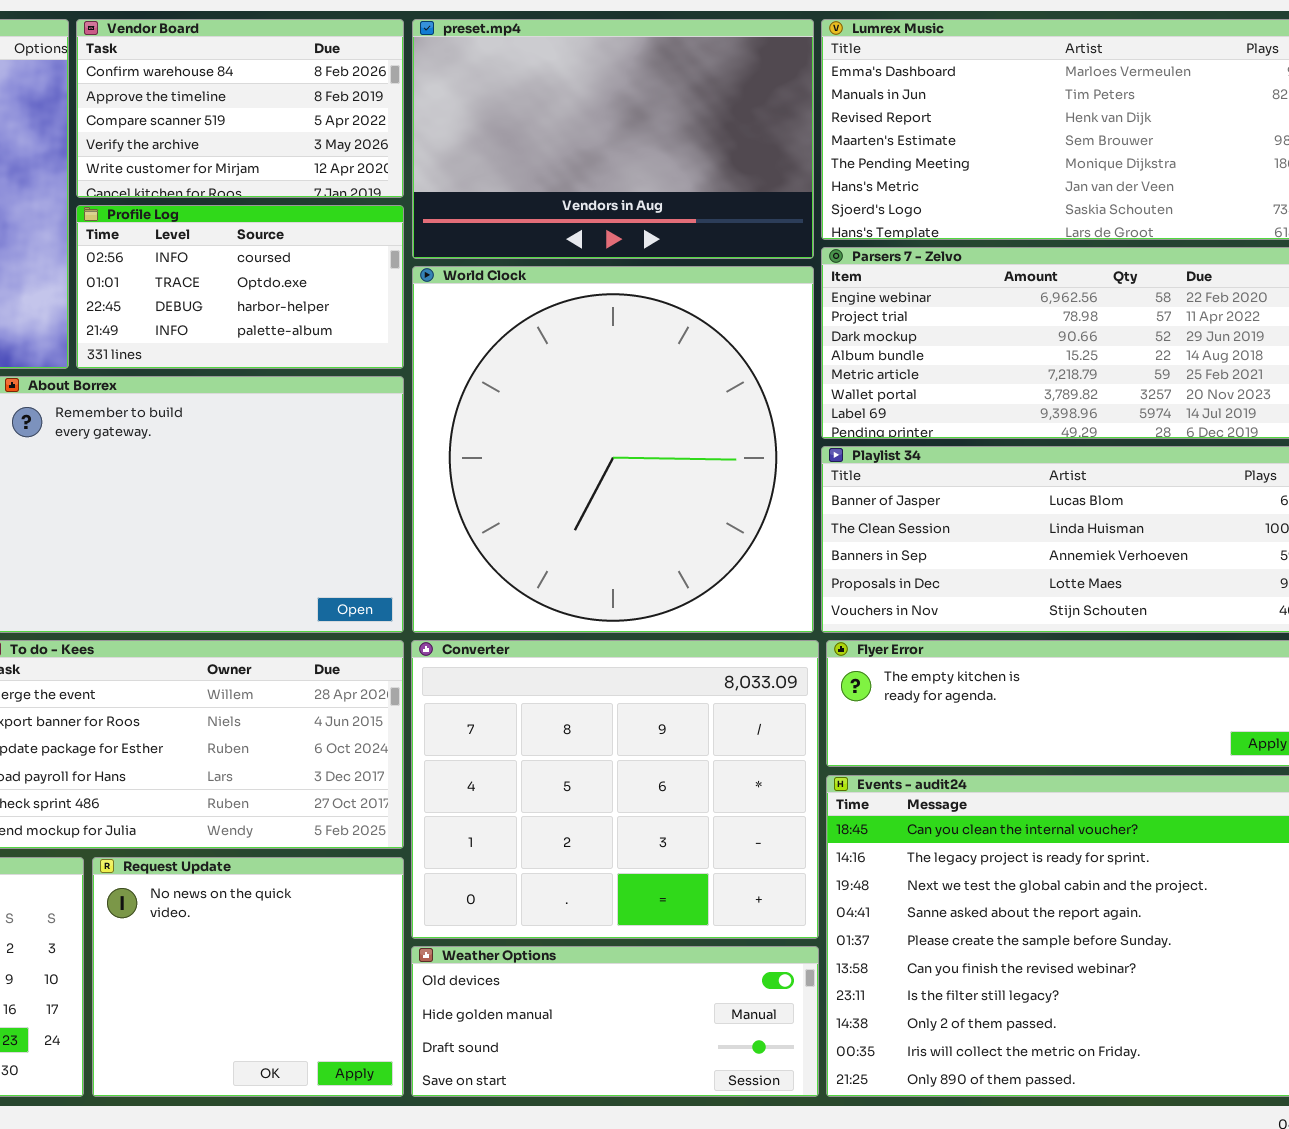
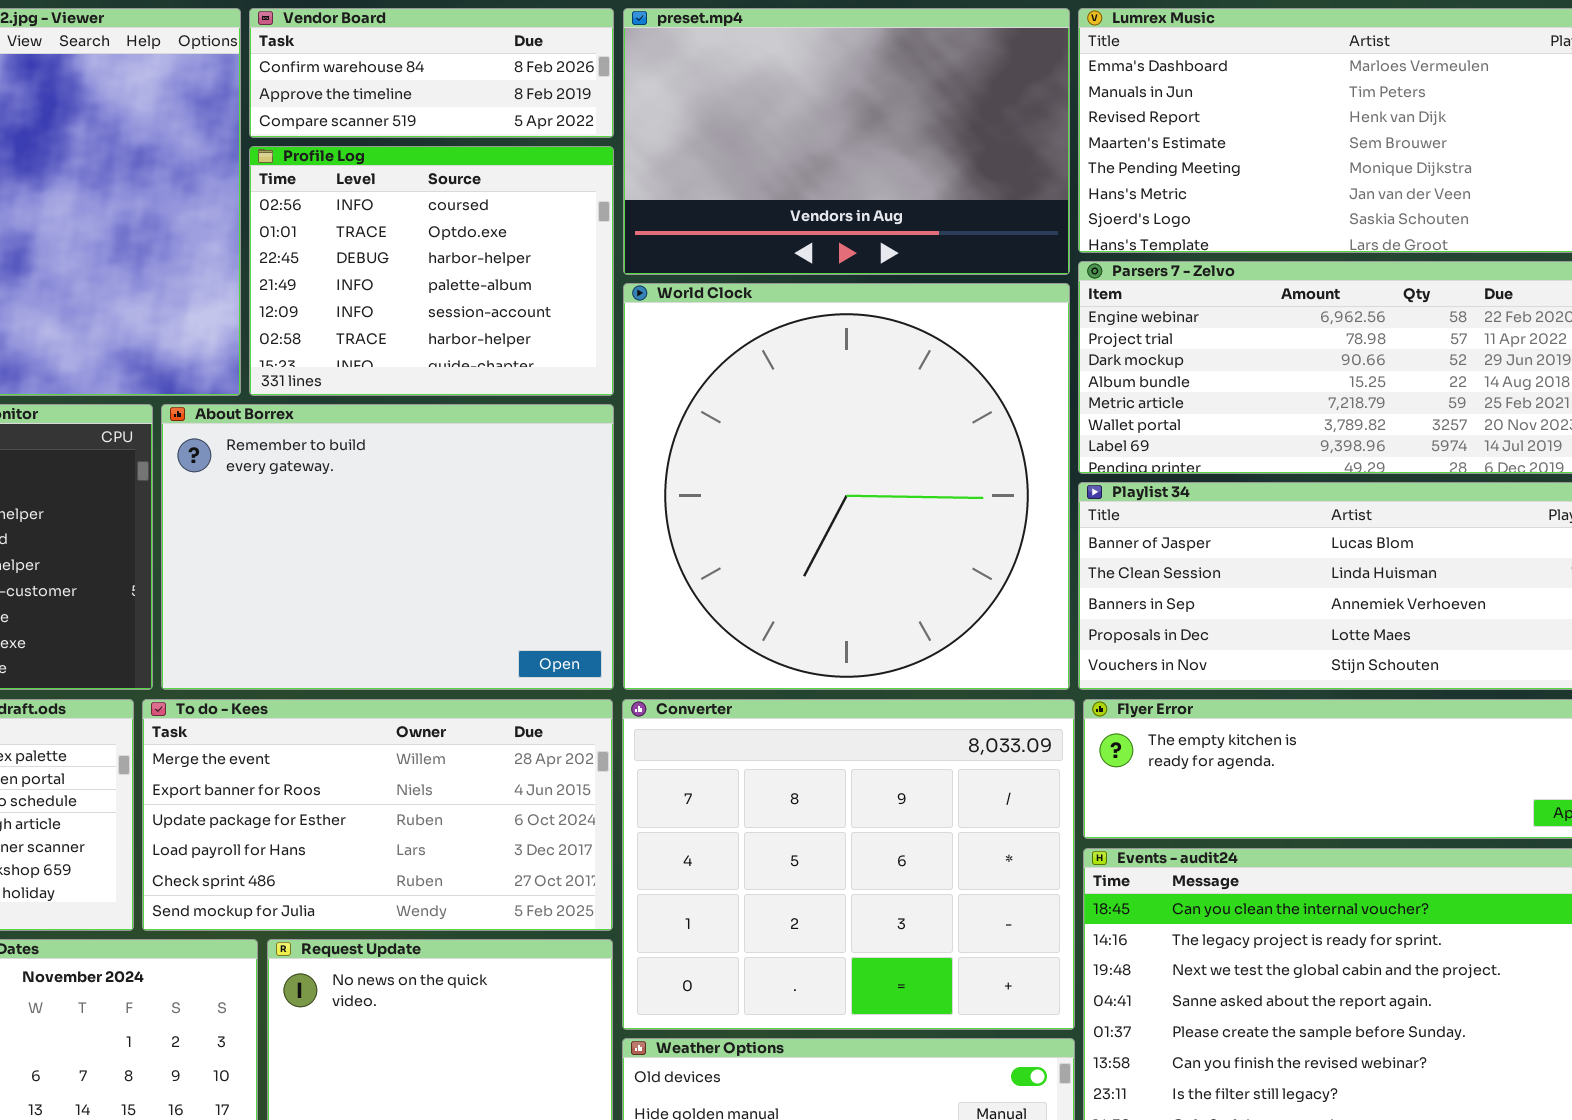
Vendor Board: [76,19,404,198] -> [249,8,614,138], resized
Profile Log: [76,205,404,369] -> [249,146,614,396], resized

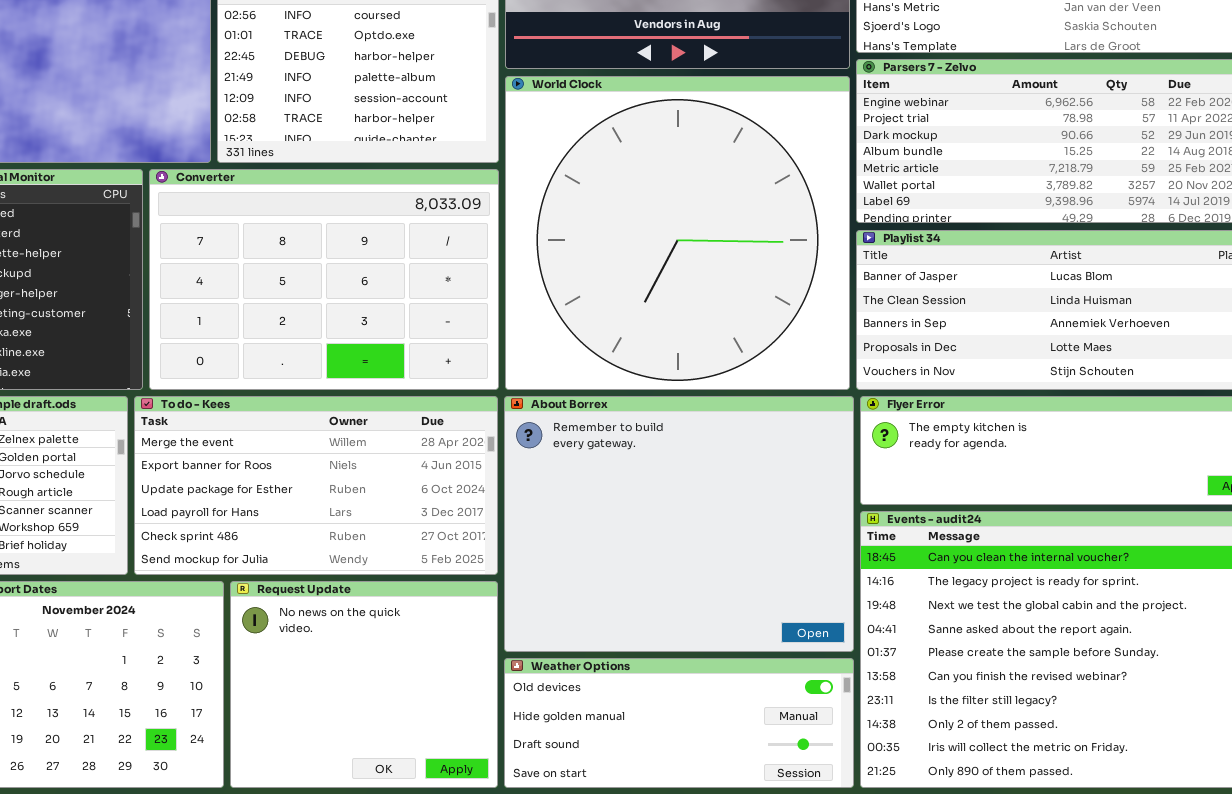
About Borrex: [161,404,614,690] -> [504,396,854,652], moved, resized
Converter: [622,699,1075,1030] -> [149,169,499,390], moved, resized

